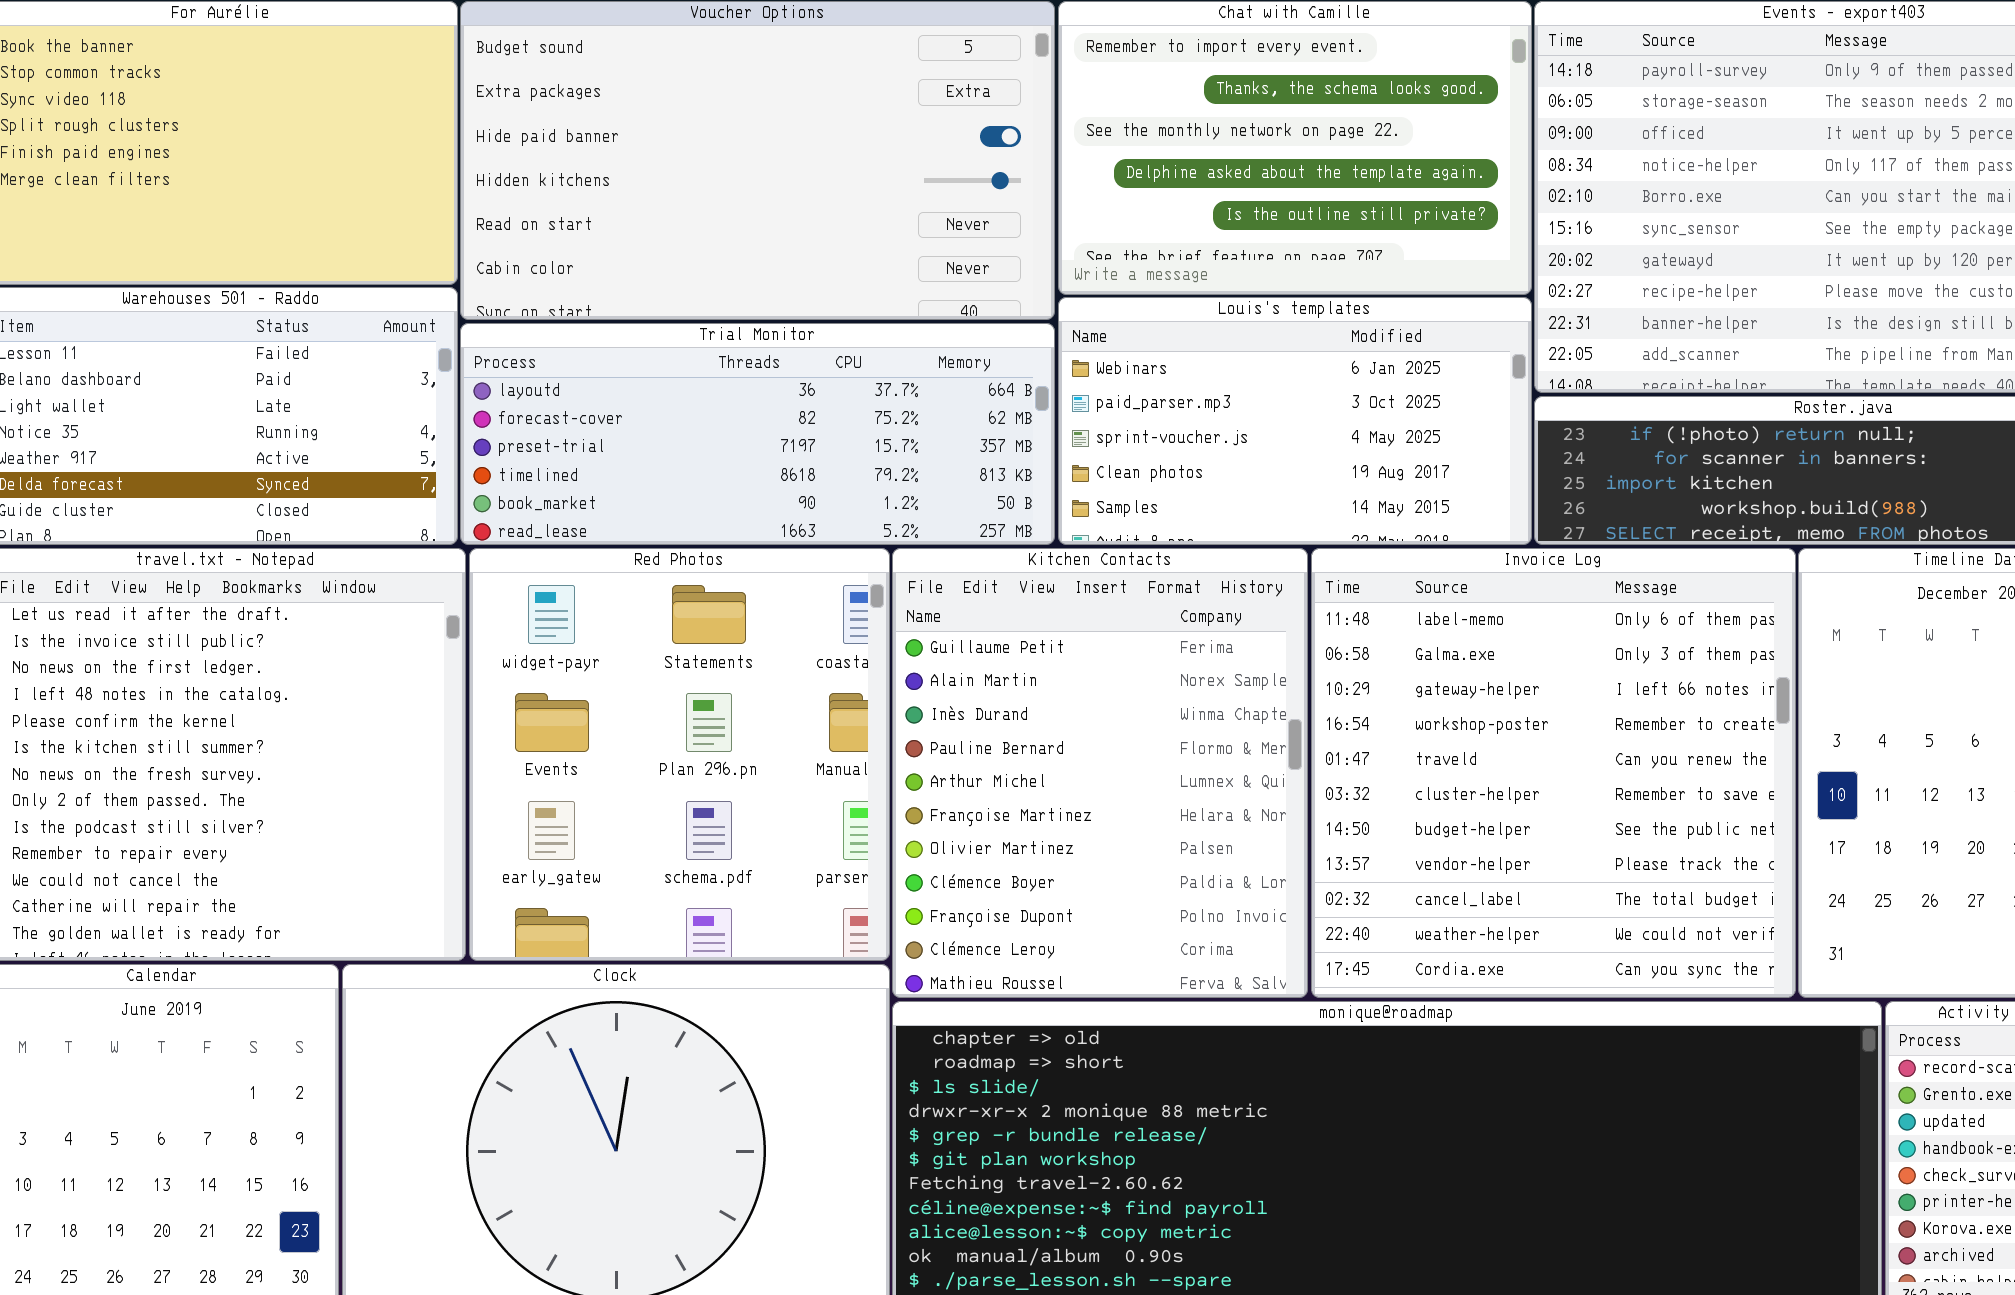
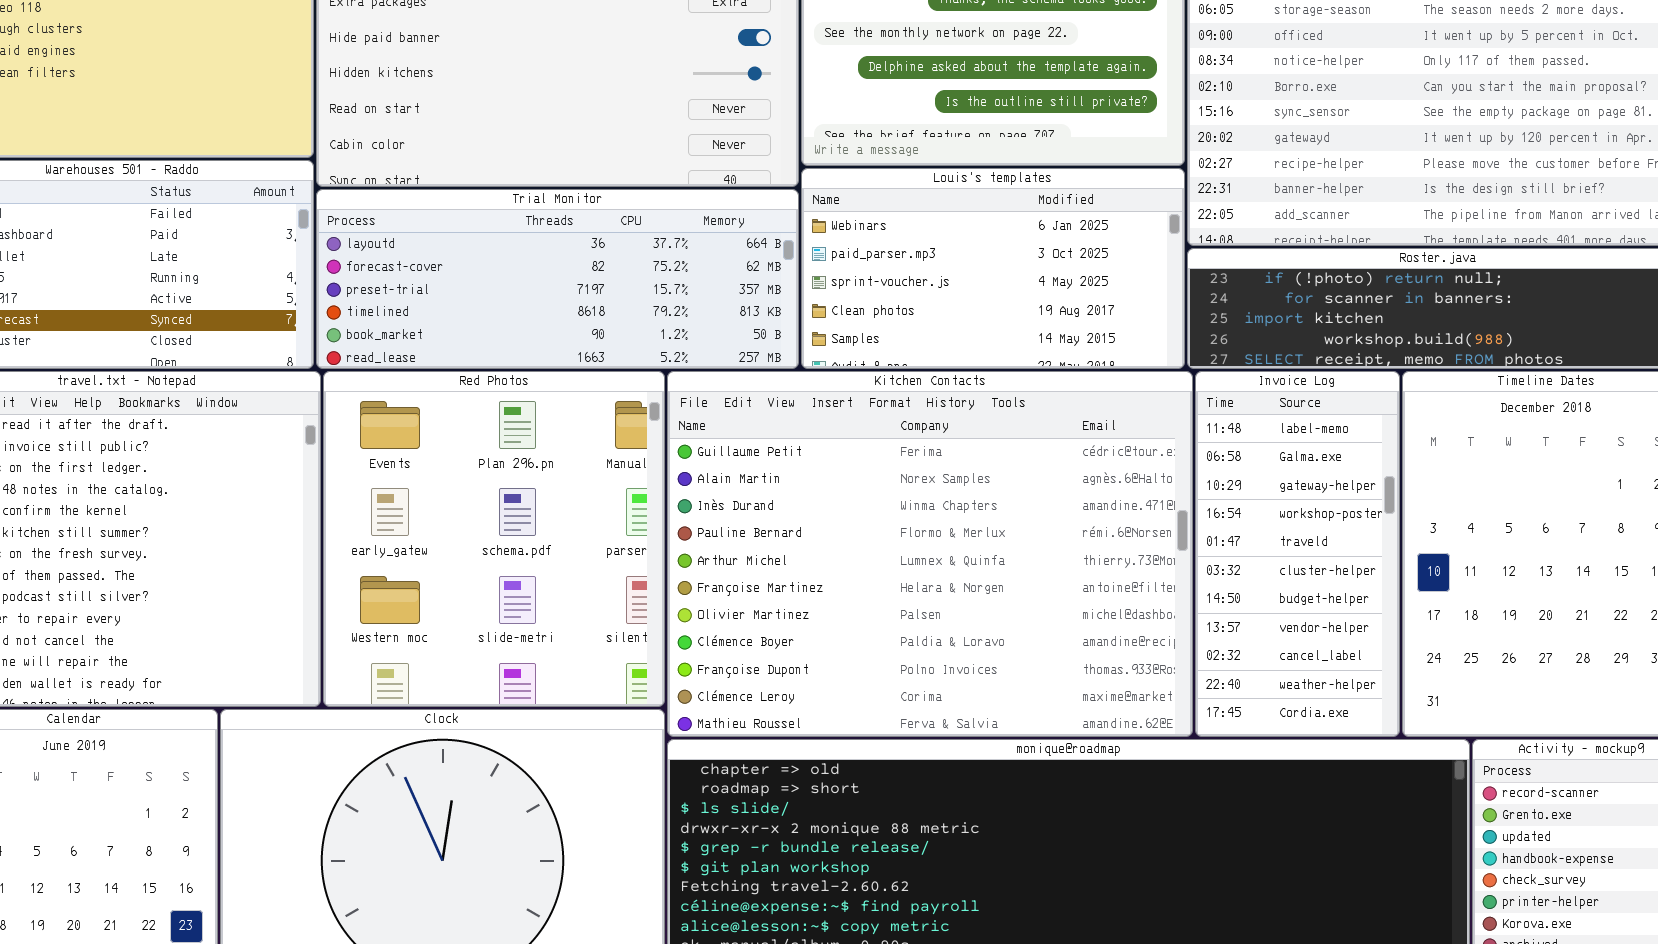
Red Photos: [469,548,890,961] -> [323,371,665,707], scrolled down 1 row
Kitchen Contacts: [892,548,1308,998] -> [667,371,1193,737], resized
Invoice Log: [1311,548,1796,998] -> [1195,371,1400,737], resized

